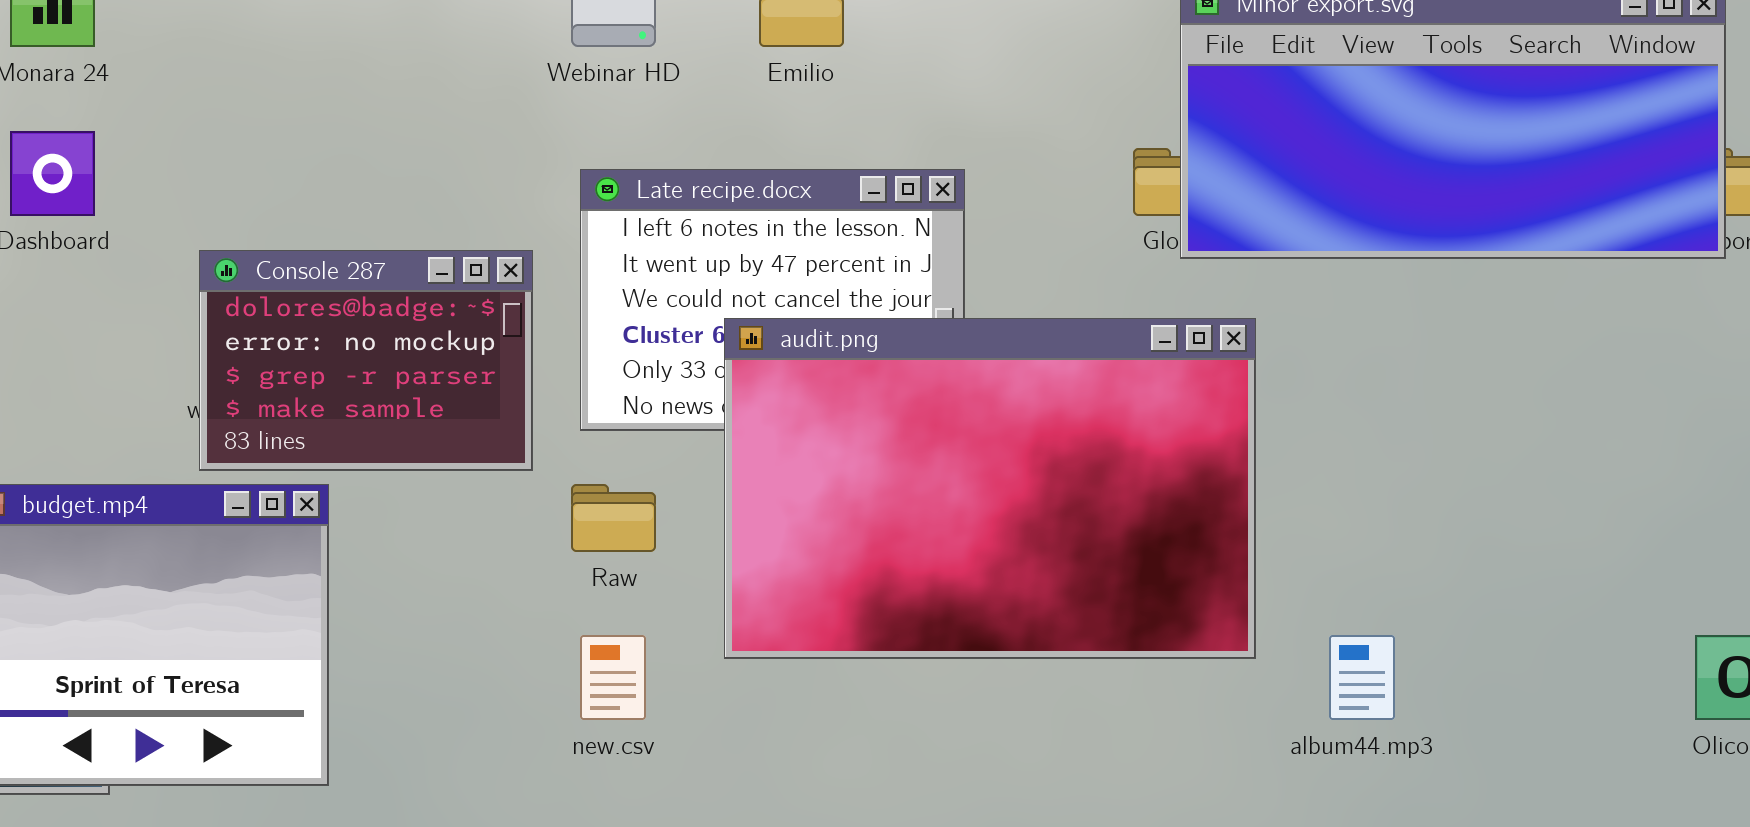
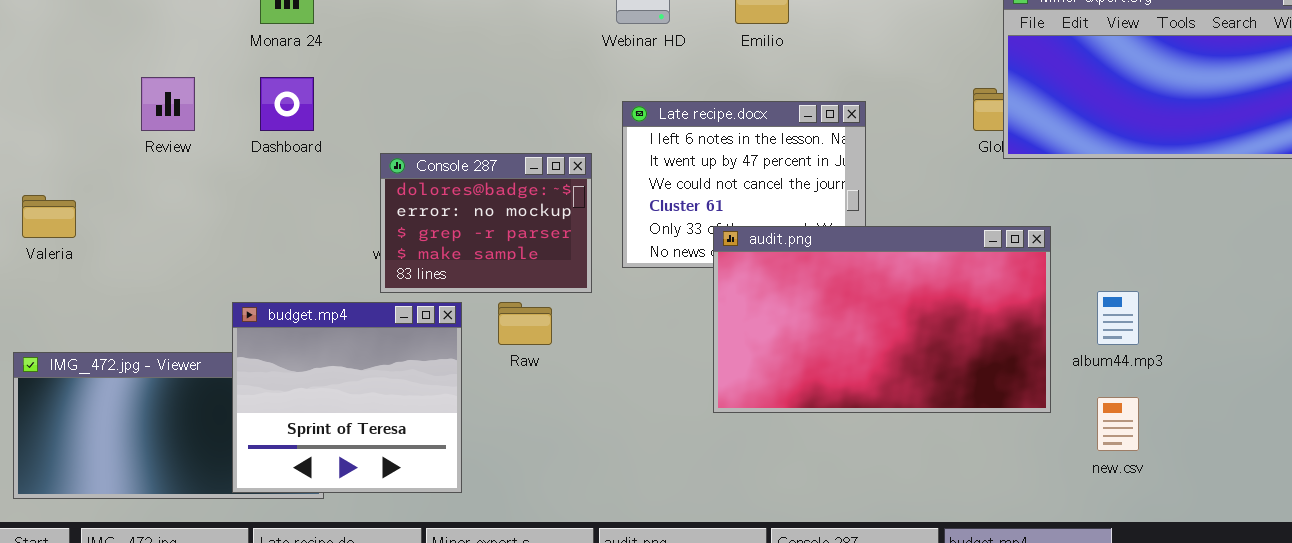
audit.png: [724,318,1256,659] -> [713,226,1051,413], resized
Raw: [571,484,656,552] -> [498,302,552,345], moved
new.csv: [580,635,646,720] -> [1097,397,1139,451], moved
album44.mp3: [1329,635,1395,720] -> [1097,291,1139,345], moved

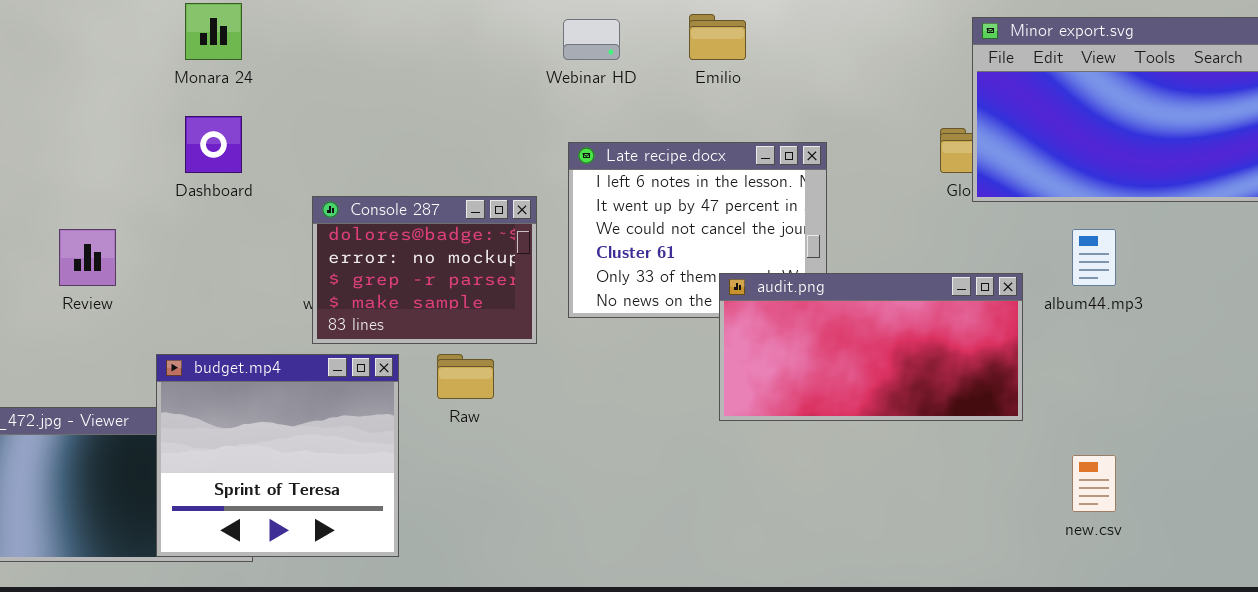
Review: [141,77,195,131] -> [59,229,116,286], moved
audit.png: [713,226,1051,413] -> [719,273,1023,421], resized
album44.mp3: [1097,291,1139,345] -> [1072,229,1116,286], moved

